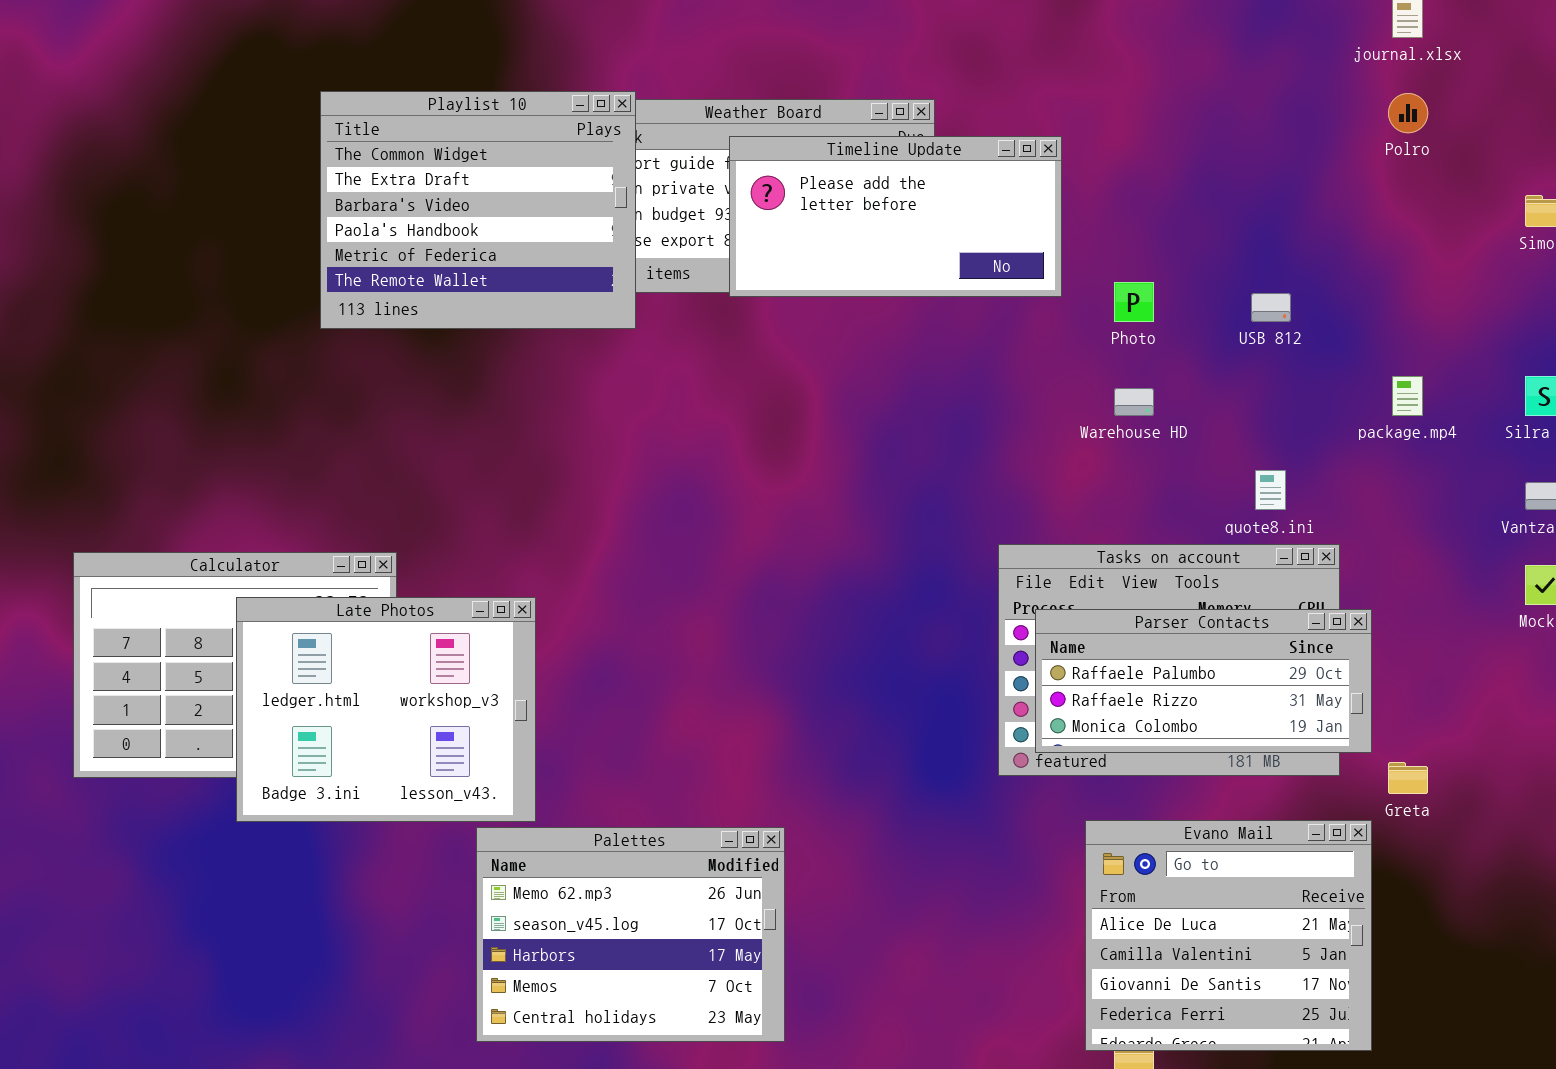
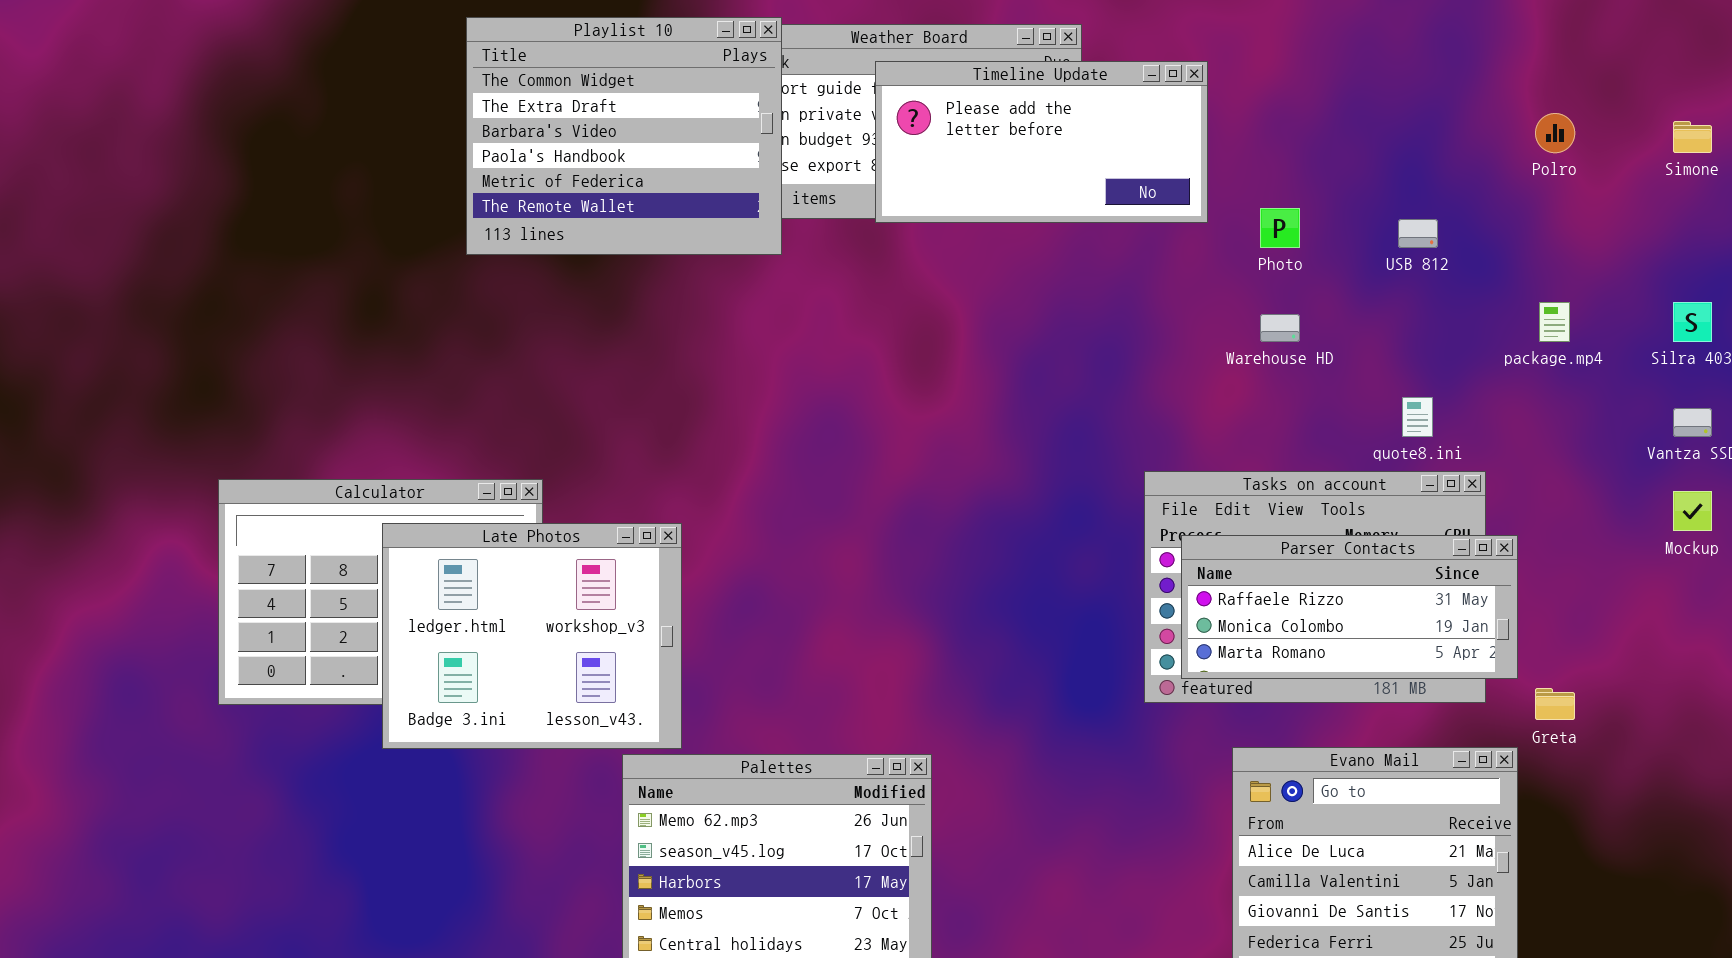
Polro: [1388,93,1428,133] -> [1535,113,1575,153], moved
Parser Contacts: [1035,609,1372,753] -> [1181,535,1518,679], scrolled down 1 row

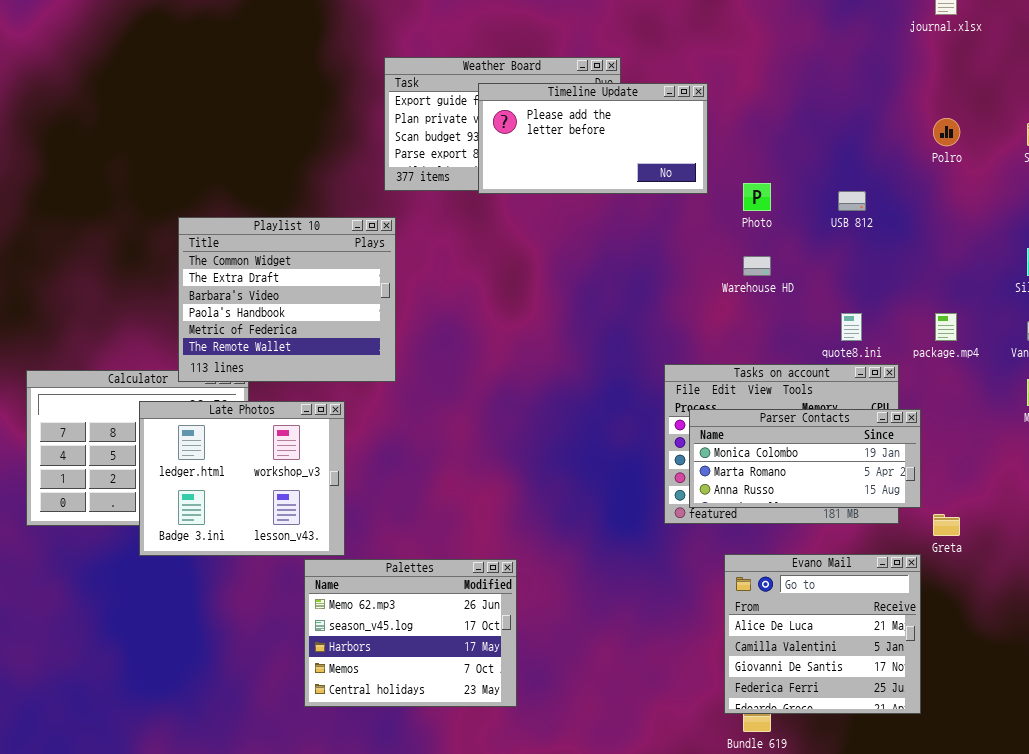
Playlist 10: [466,17,782,255] -> [178,217,396,382], moved
package.mp4: [1539,302,1570,342] -> [935,313,957,341], moved
Parser Contacts: [1181,535,1518,679] -> [689,409,921,508], scrolled down 1 row

